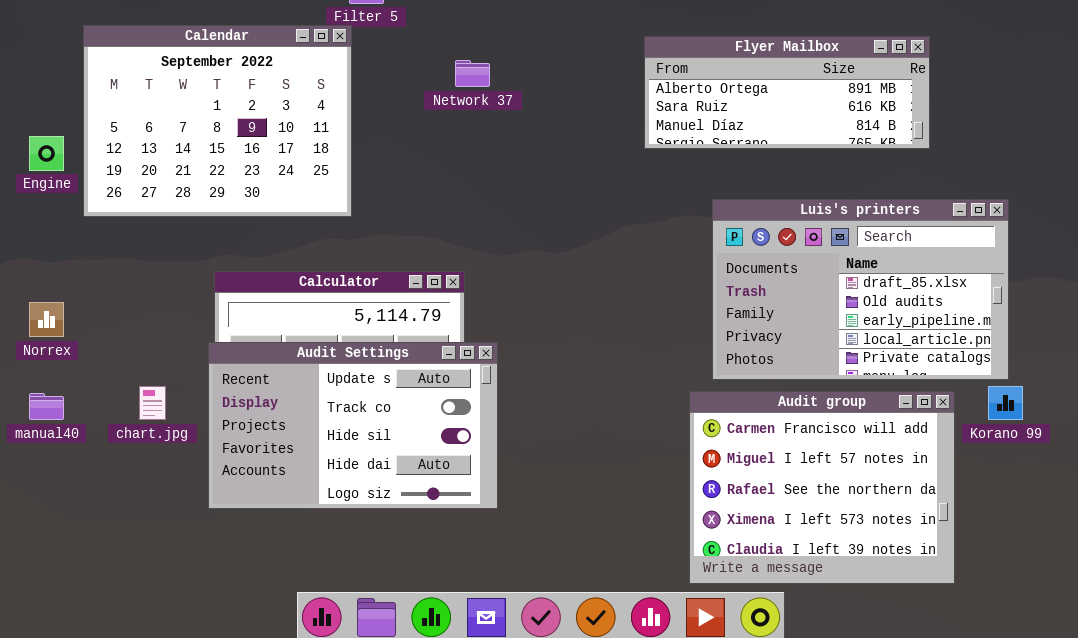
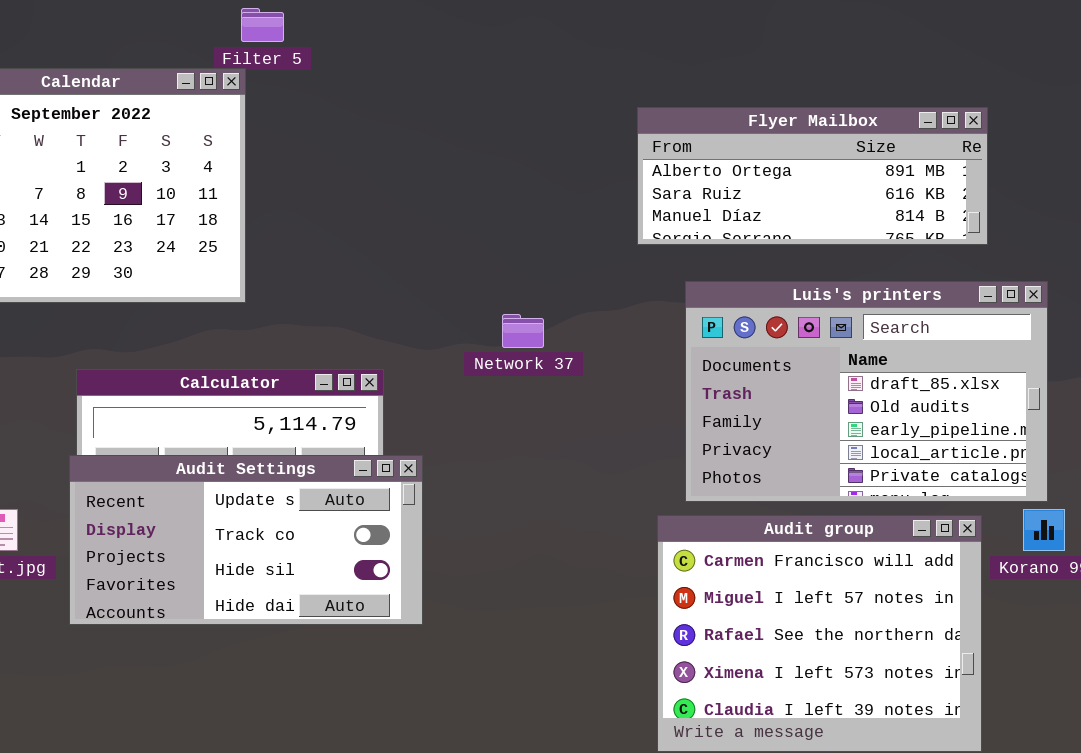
Flyer Mailbox: [644,36,930,149] -> [637,107,988,245], moved
Network 37: [455,60,490,87] -> [502,314,544,348], moved
Audit Settings: [208,342,498,509] -> [69,455,423,625], resized

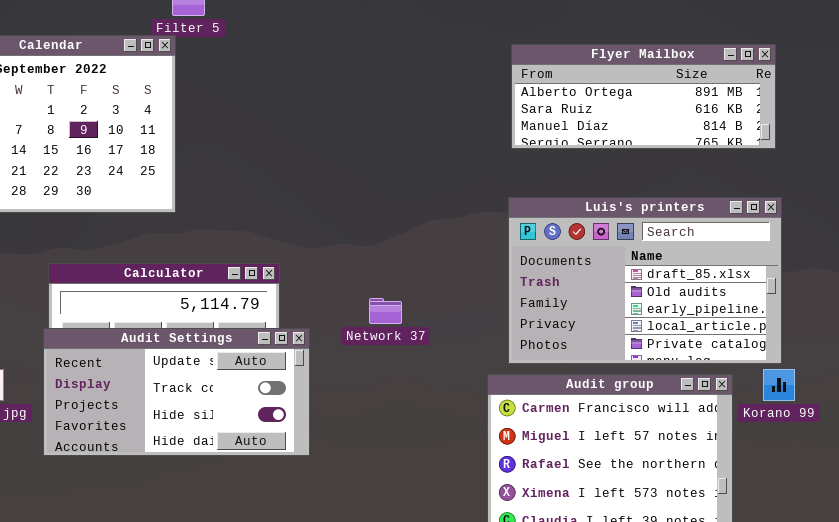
Flyer Mailbox: [637,107,988,245] -> [511,44,776,149], moved
Network 37: [502,314,544,348] -> [369,298,402,324], moved

